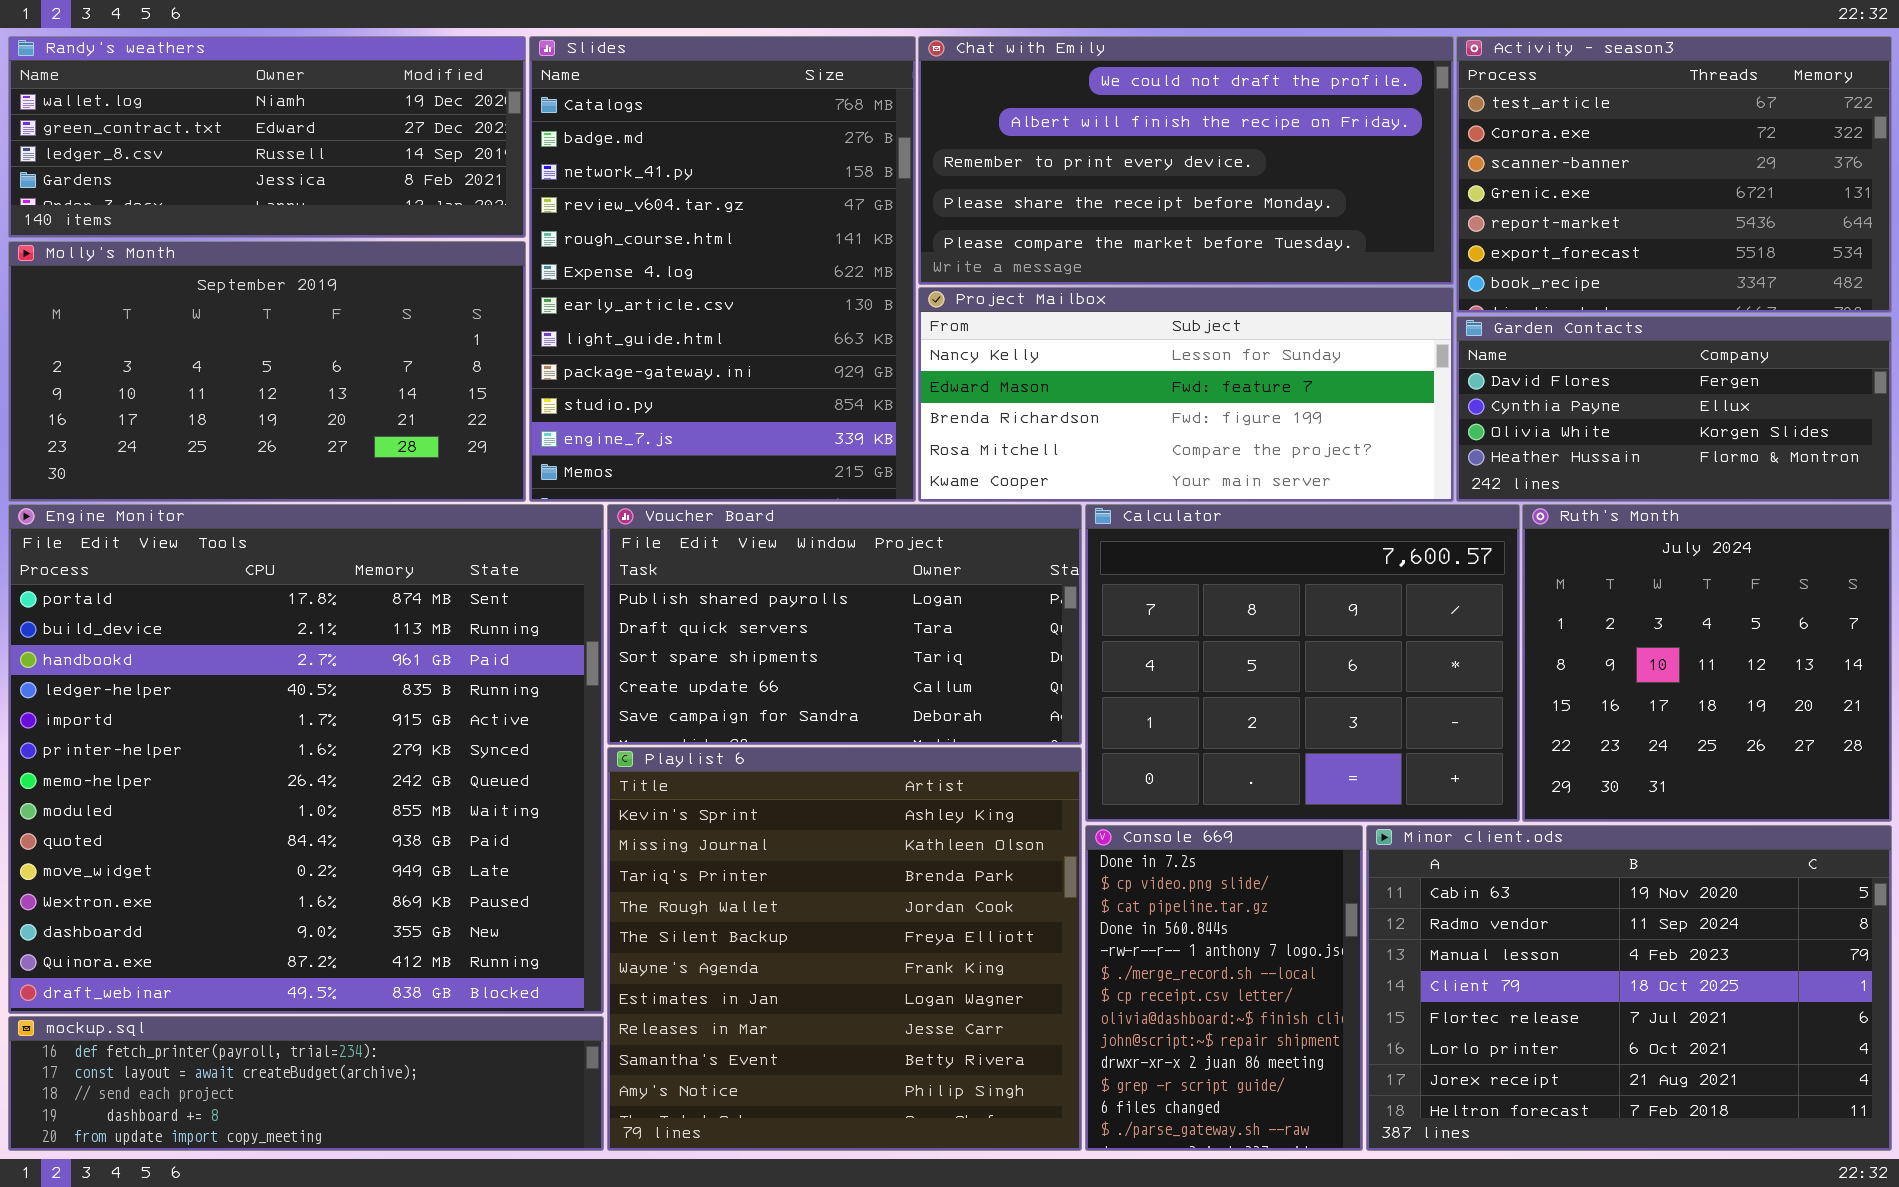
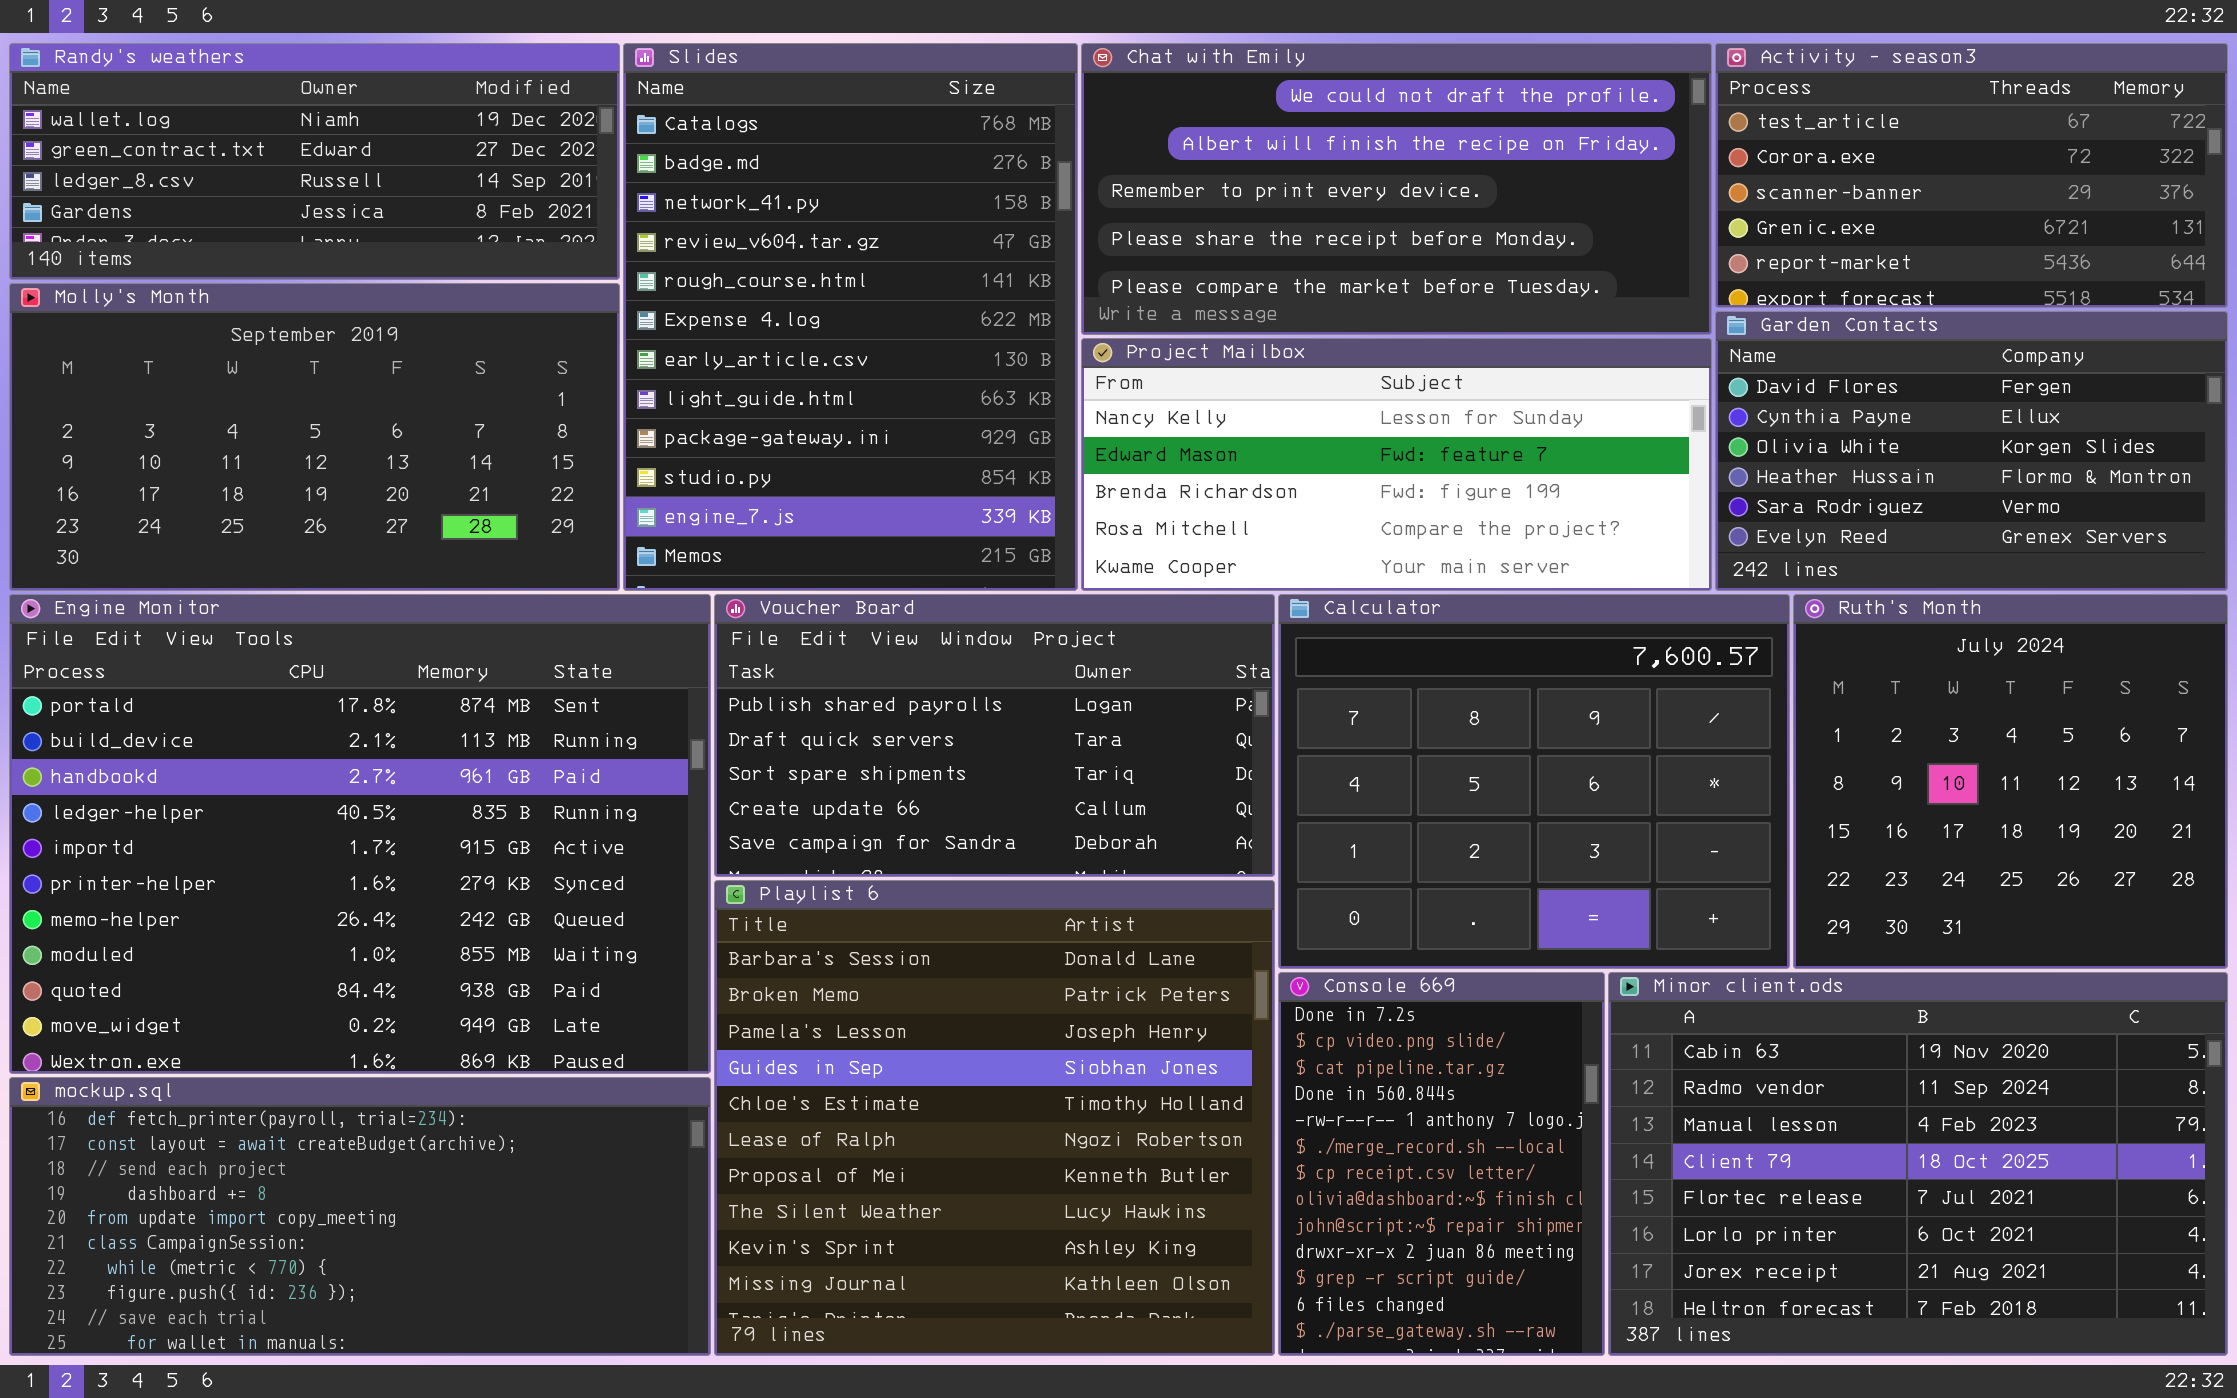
Activity - season3: [1456,36,1892,313] -> [1715,43,2228,308], resized
Garden Contacts: [1456,316,1892,502] -> [1715,311,2228,591], resized
Engine Monitor: [8,504,604,1014] -> [9,594,711,1074], resized
Playlist 6: [607,747,1082,1151] -> [714,880,1275,1356], scrolled up 8 rows
mockup.sql: [8,1016,604,1151] -> [9,1077,711,1356], resized

